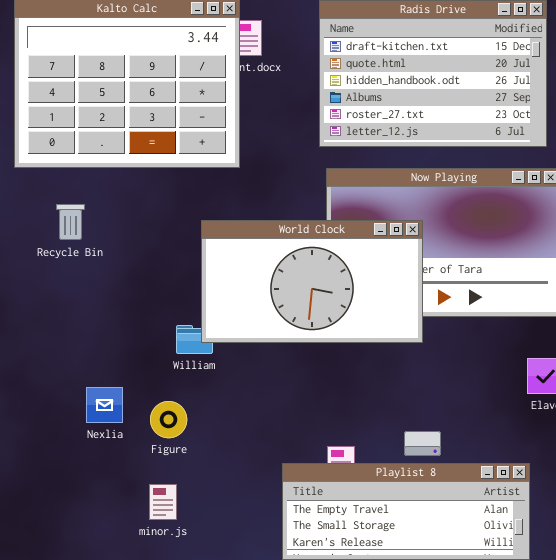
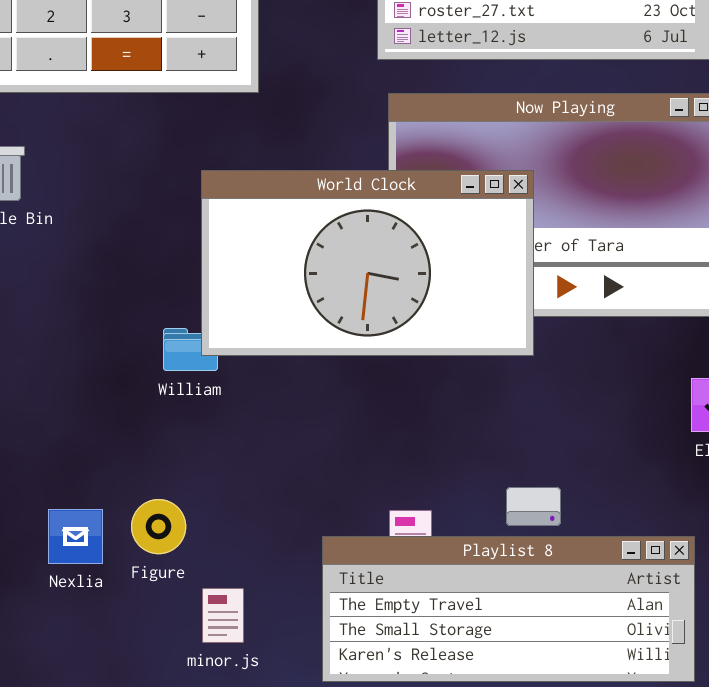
Nexlia: [86,387,123,423] -> [48,509,103,564], moved
Figure: [150,401,187,438] -> [131,499,186,554], moved
minor.js: [149,484,177,520] -> [202,588,244,643], moved

